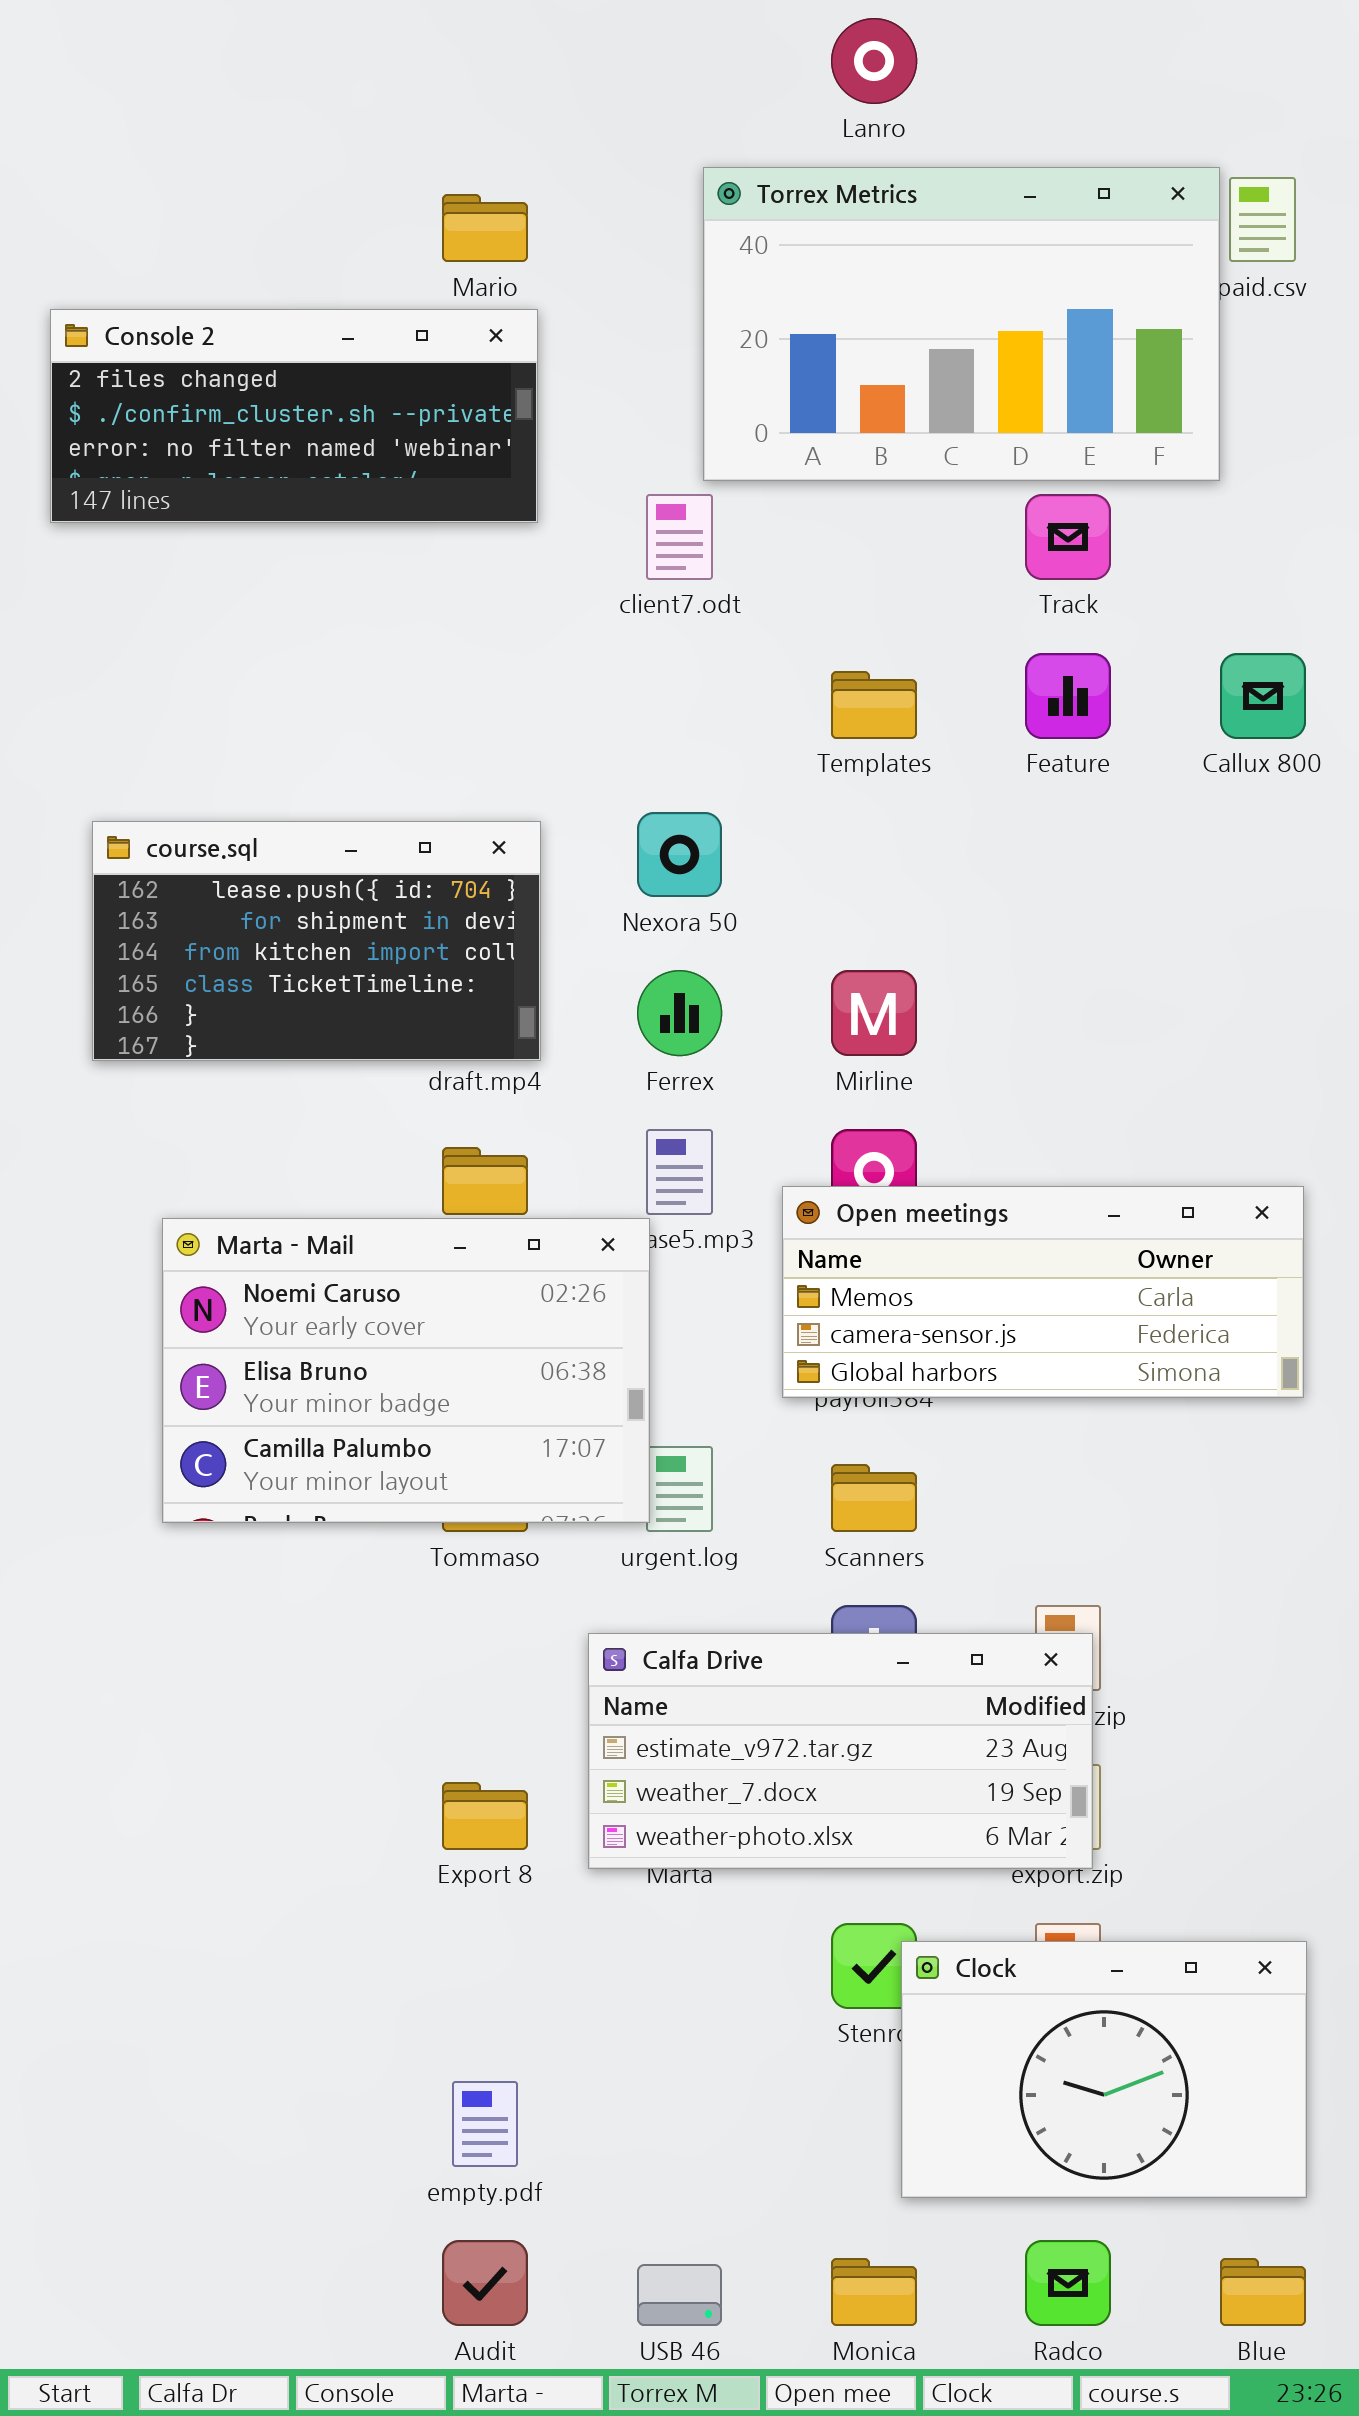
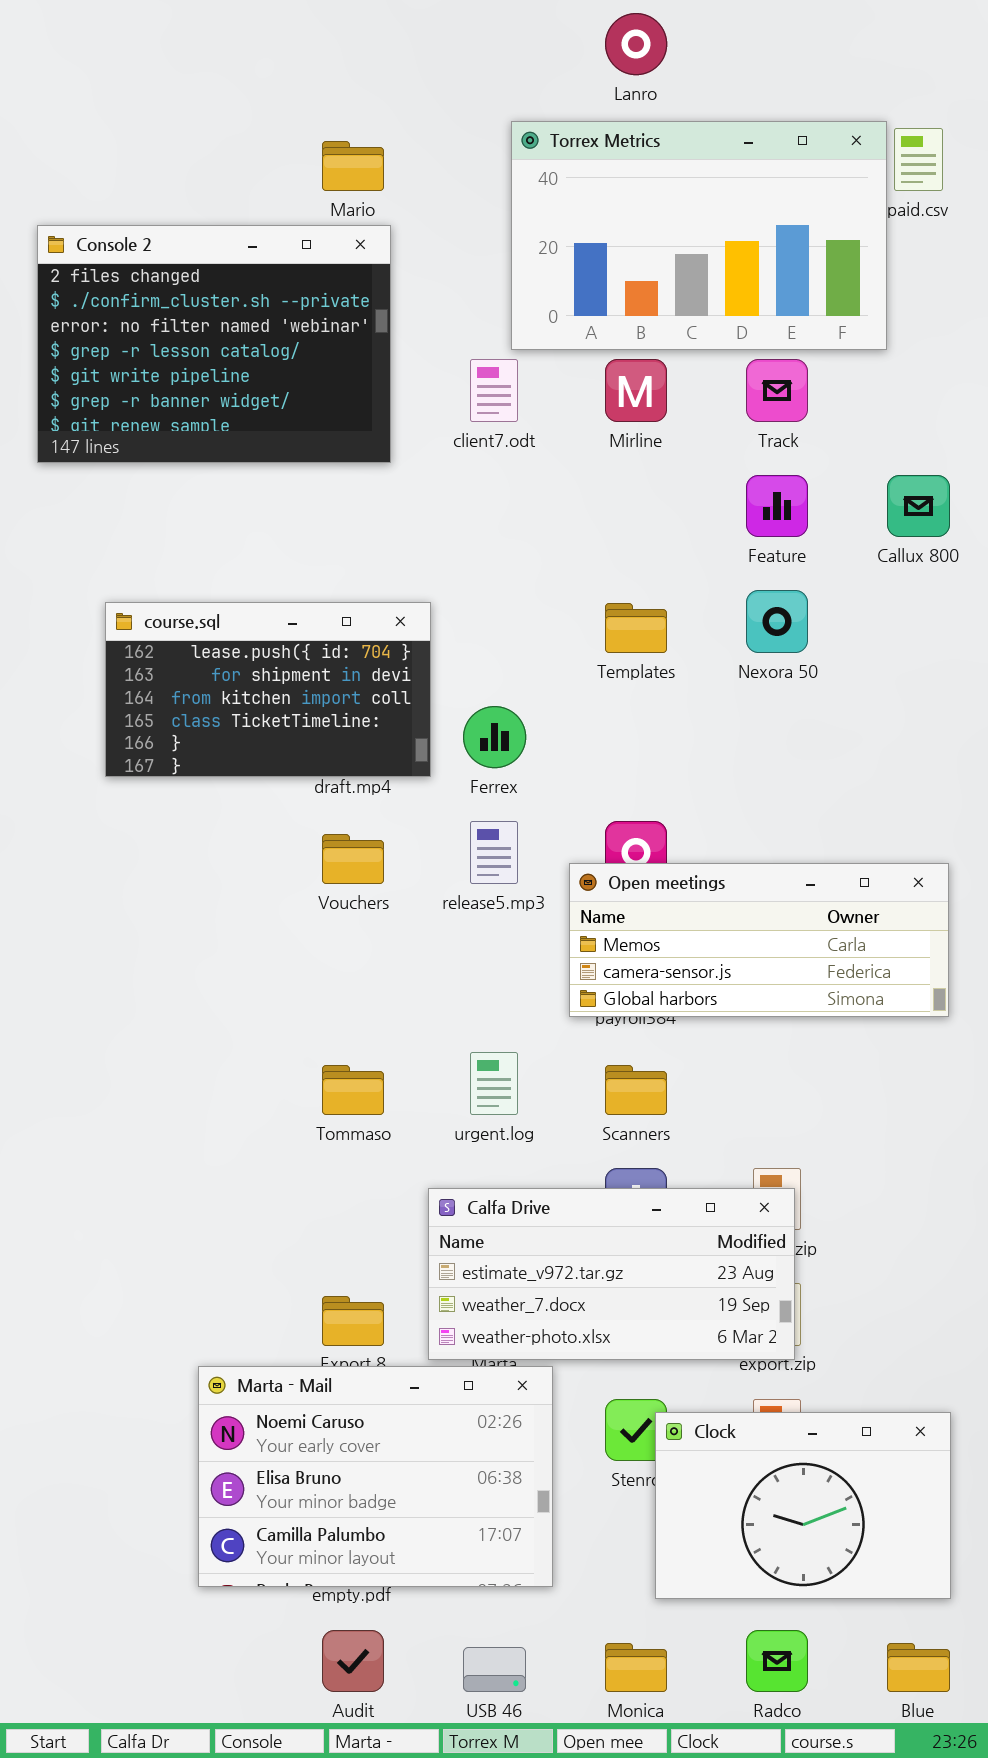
Console 2: [50,309,538,523] -> [37,225,391,463], resized
Templates: [831,671,917,739] -> [605,603,667,653], moved
Nexora 50: [637,812,722,897] -> [746,590,808,653], moved
course.sql: [92,821,541,1061] -> [105,602,431,777], moved
Mirline: [831,970,917,1056] -> [605,359,667,422], moved
Marta - Mail: [162,1218,650,1523] -> [198,1366,553,1587], moved

